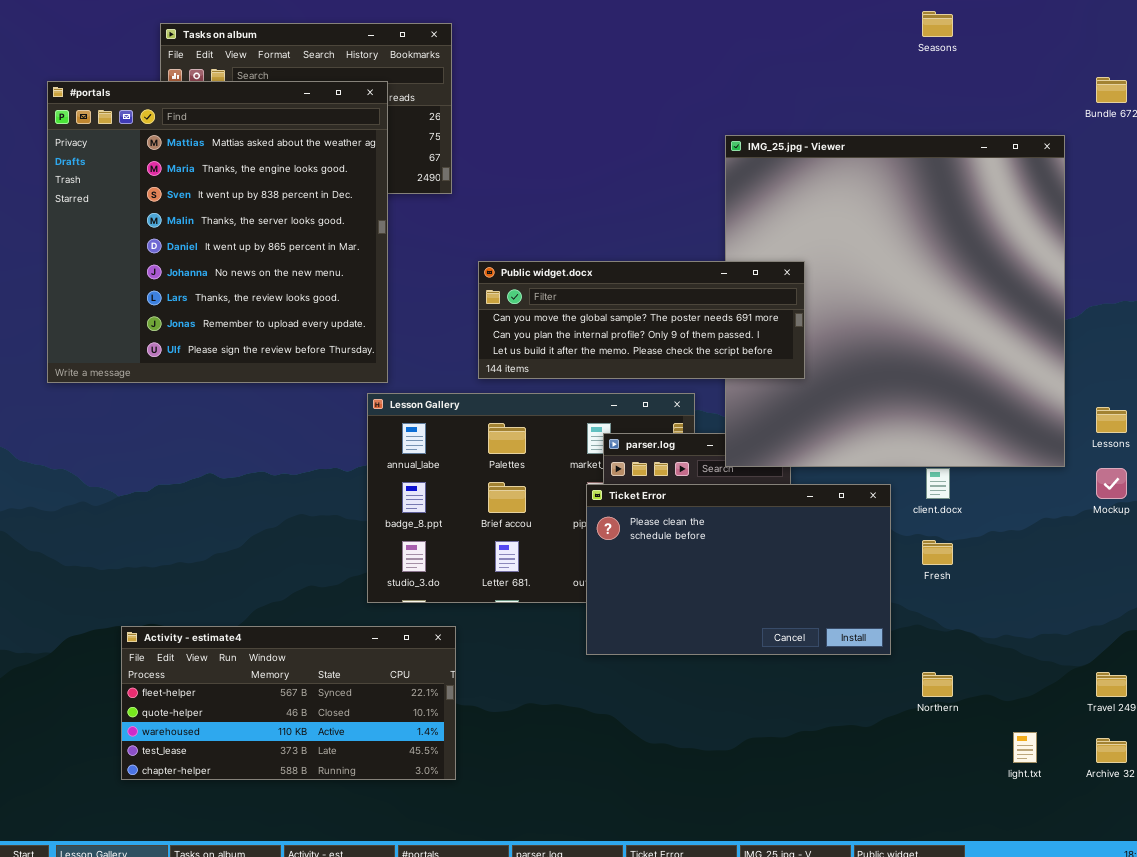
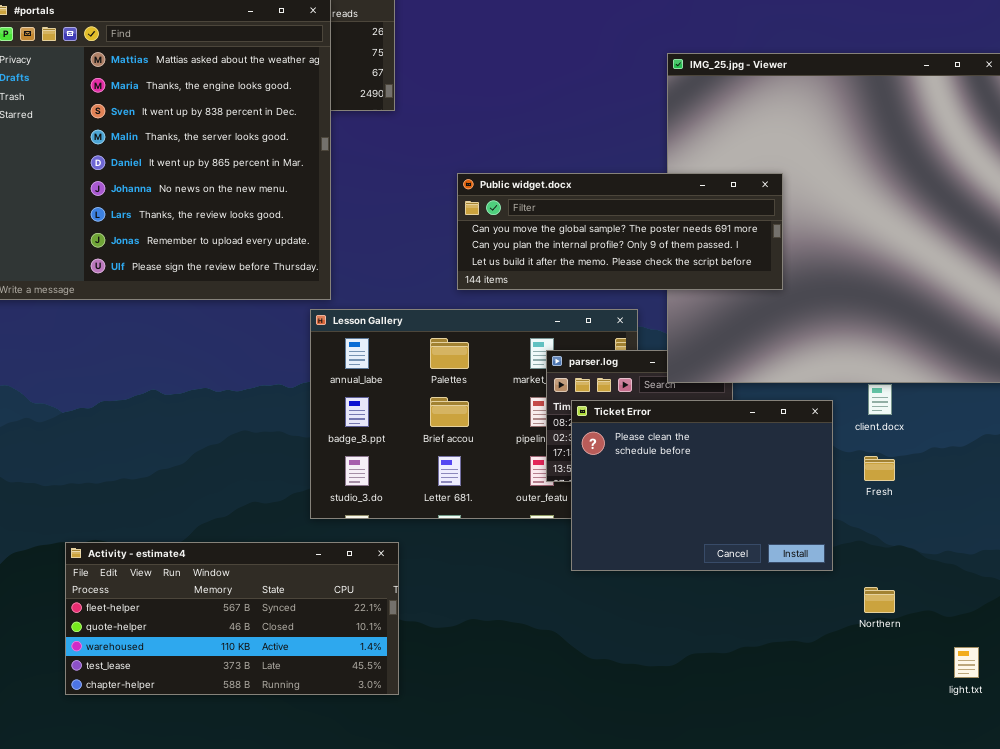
Public widget.docx: [478,261,805,379] -> [457,173,783,290], moved
Ticket Error: [586,484,891,655] -> [571,400,833,571], resized

